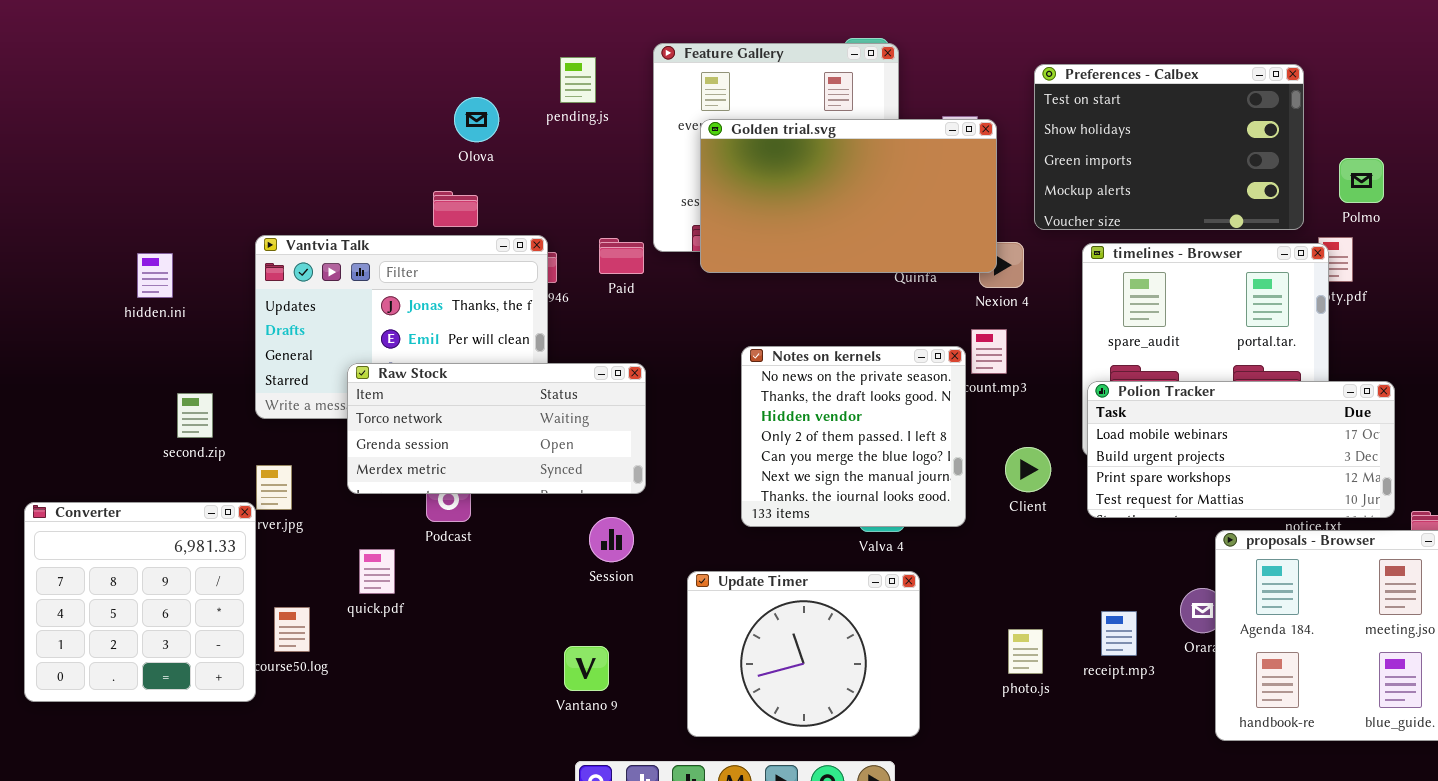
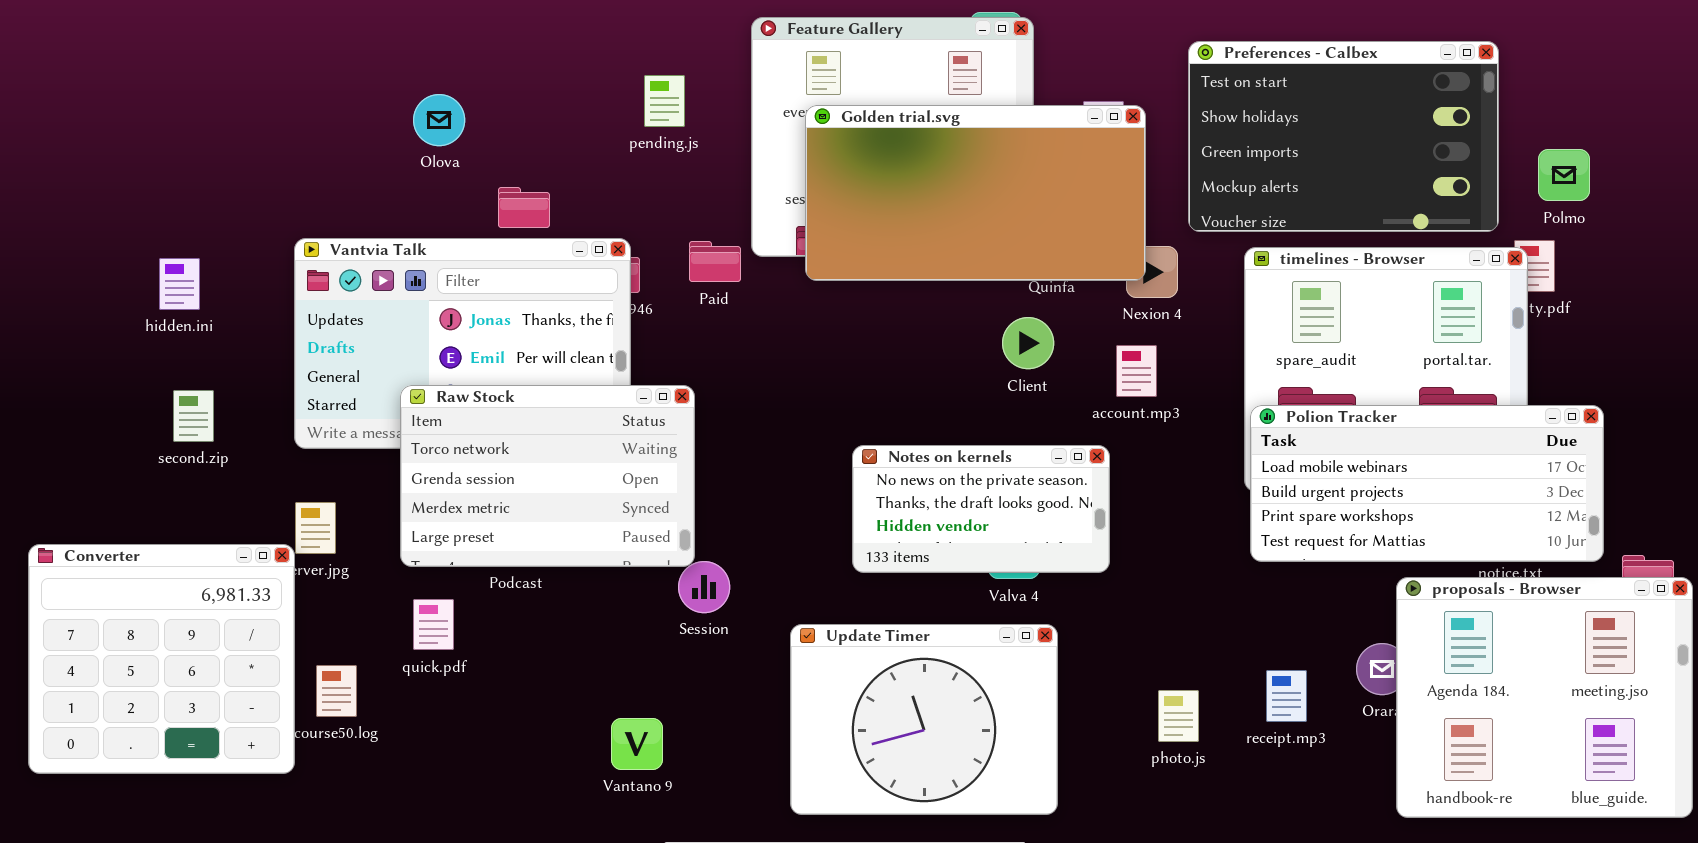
pending.js: [560,57,596,103] -> [644,75,685,127], moved
Olova: [454,97,499,142] -> [413,94,465,146], moved
Notes on kernels: [741,346,966,527] -> [852,445,1110,573], resized
Raw Stock: [347,363,646,494] -> [400,385,695,567], resized
second.zip: [177,393,213,438] -> [173,390,214,442], moved
Client: [1005,447,1051,492] -> [1002,317,1054,369], moved
Vantano 9: [564,646,609,691] -> [611,718,663,770], moved

